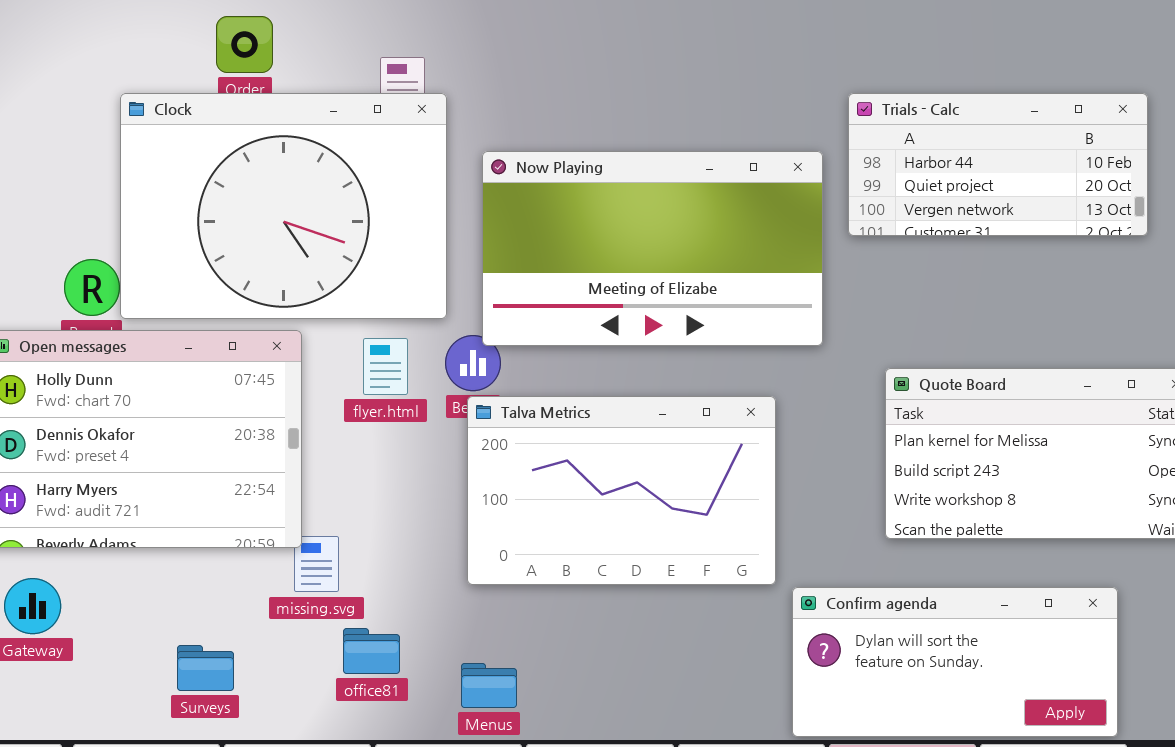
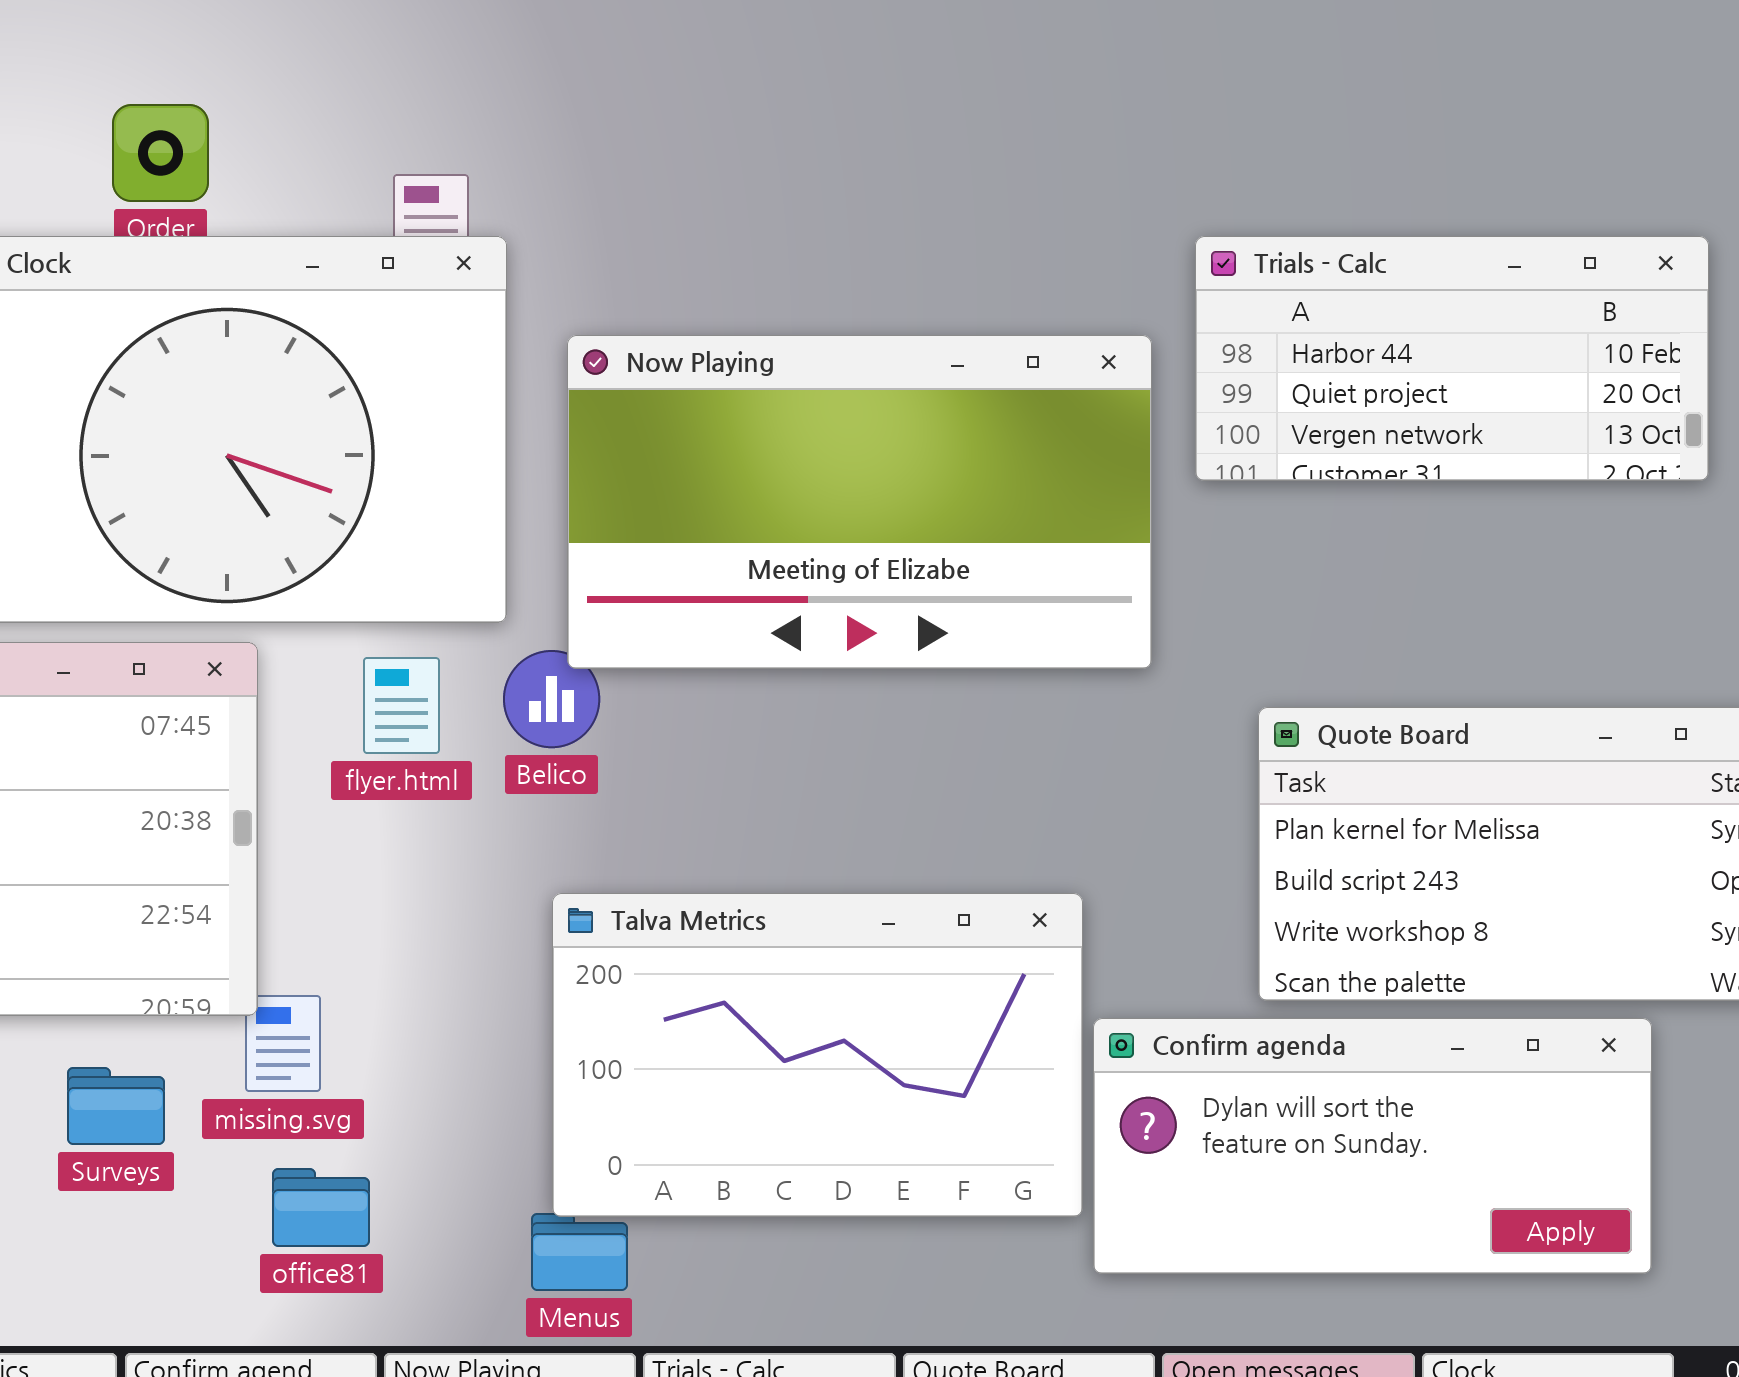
Talva Metrics: [467,396,776,585] -> [552,893,1083,1217], moved
Confirm agenda: [792,587,1118,737] -> [1093,1018,1652,1274], moved
office81: [343,628,400,674] -> [272,1168,370,1247], moved
Surveys: [177,645,234,691] -> [67,1067,165,1145], moved

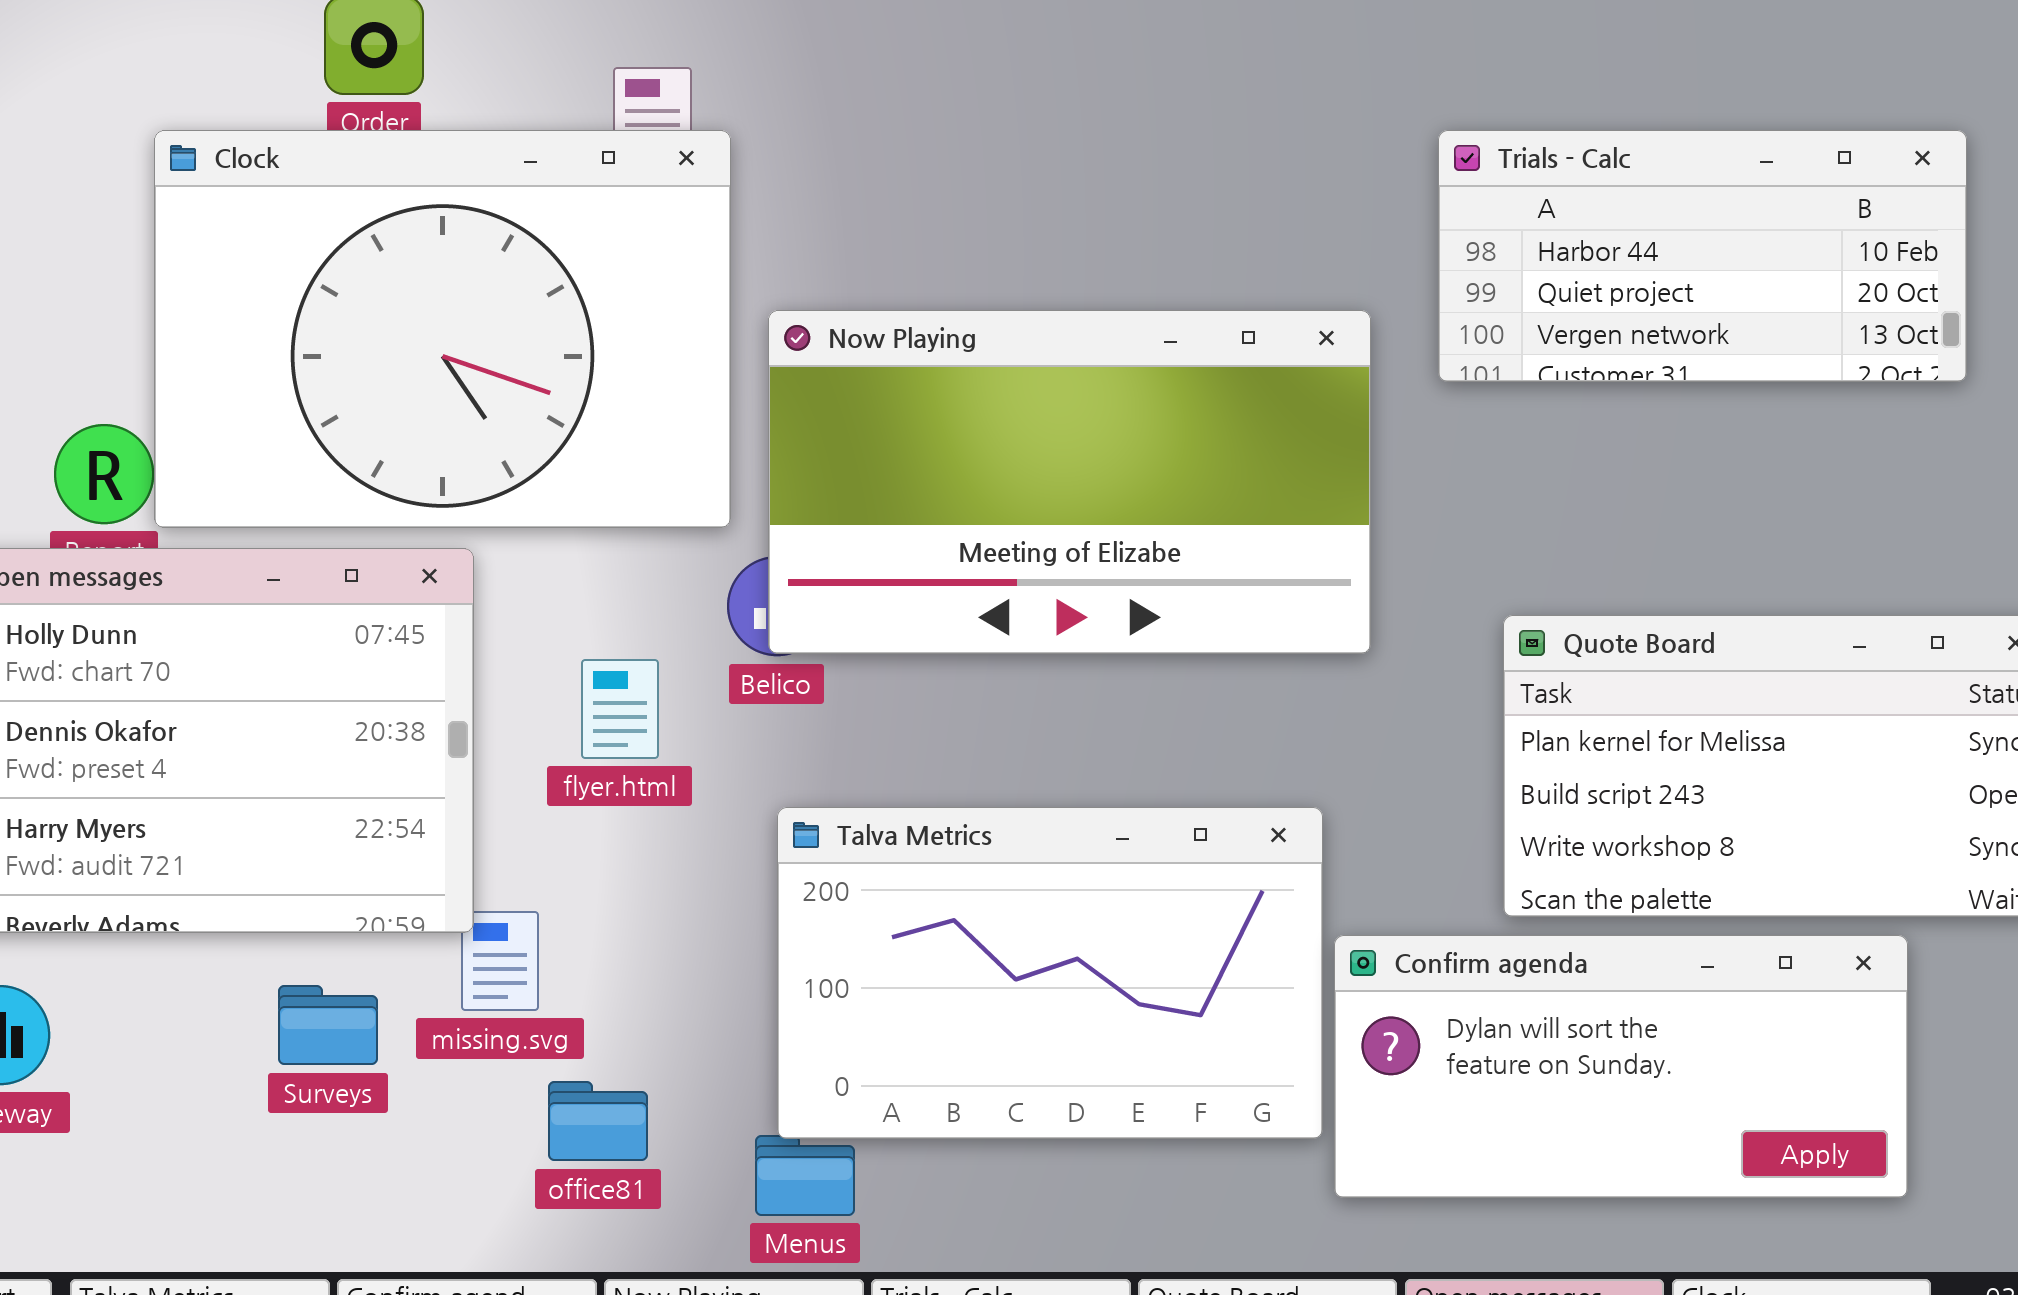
Now Playing: [567,335,1152,669] -> [768,310,1371,654], moved
flyer.html: [363,657,440,754] -> [581,659,659,759], moved
office81: [272,1168,370,1247] -> [548,1081,648,1161], moved

